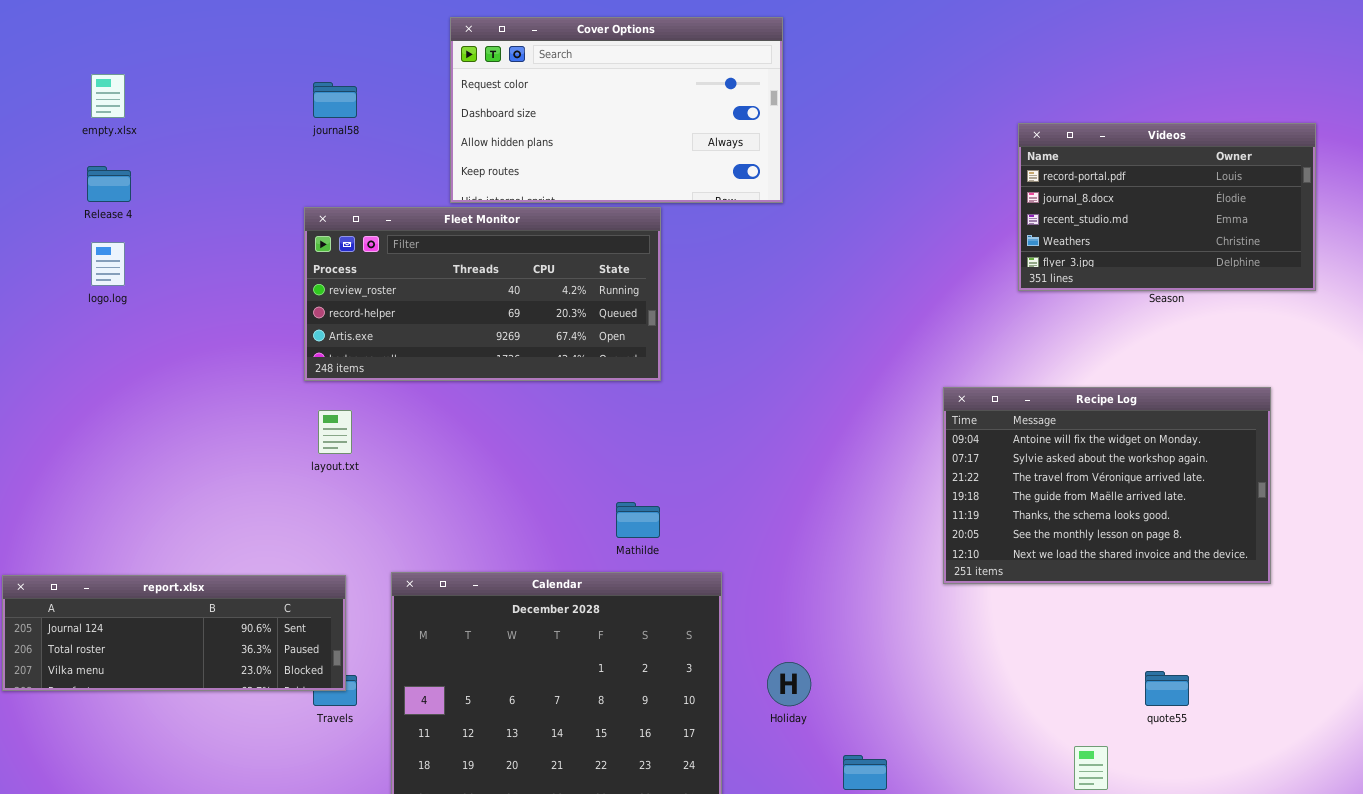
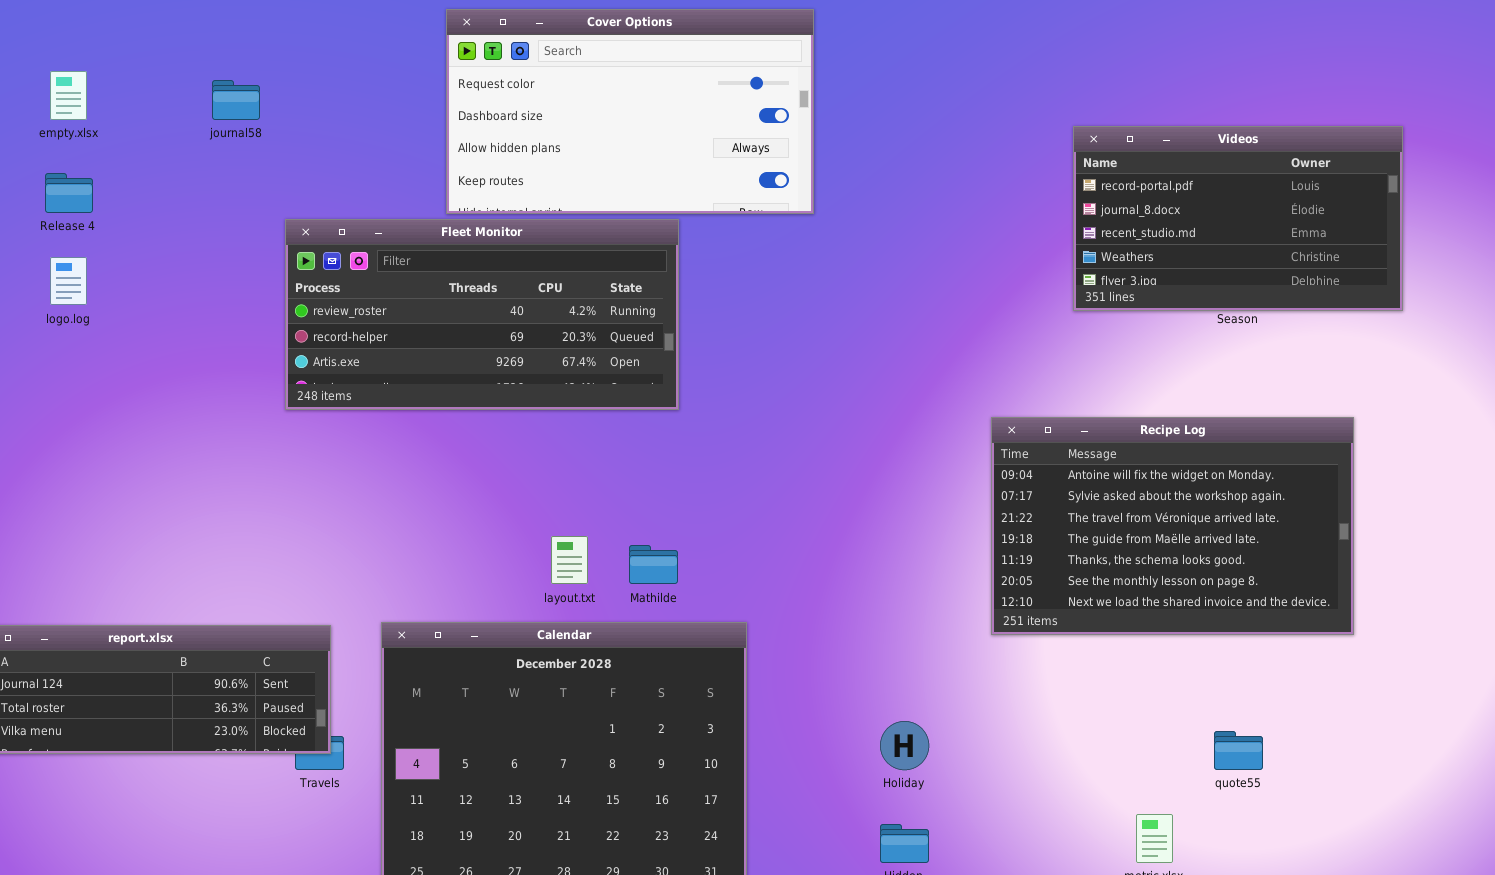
journal58: [313,82,357,118] -> [212,80,260,120], moved
layout.txt: [318,410,352,454] -> [551,536,588,584], moved
Holiday: [767,662,811,706] -> [880,721,929,770], moved

